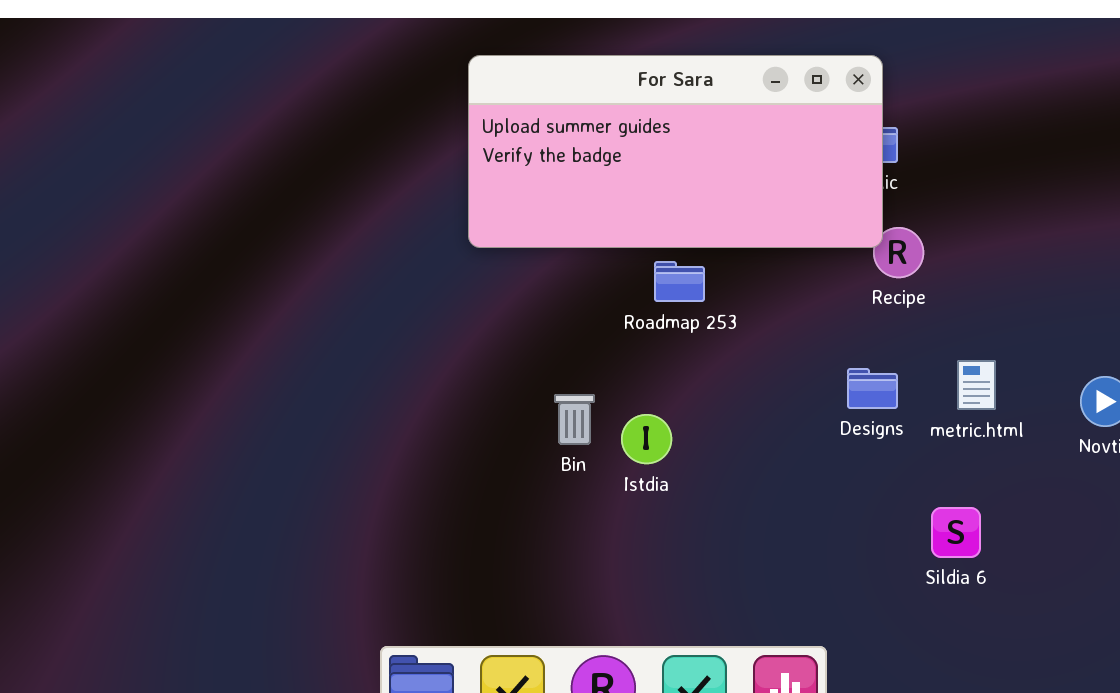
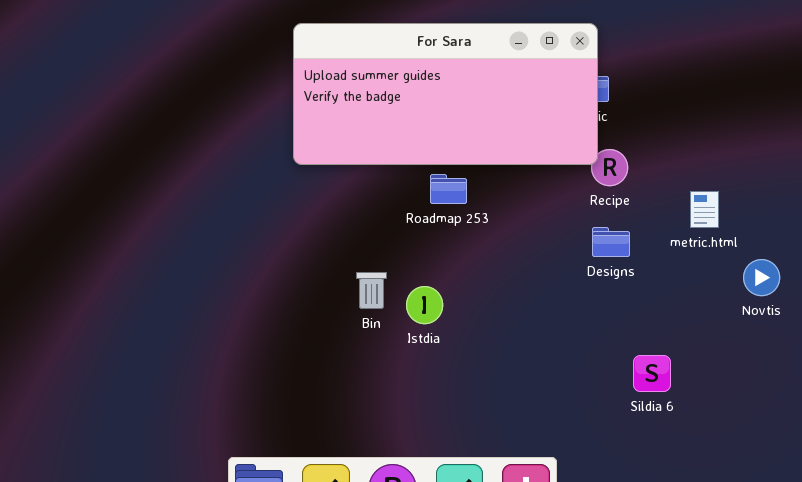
metric.html: [957,360,996,410] -> [690,191,719,228], moved
Designs: [847,368,898,409] -> [592,227,630,257], moved

